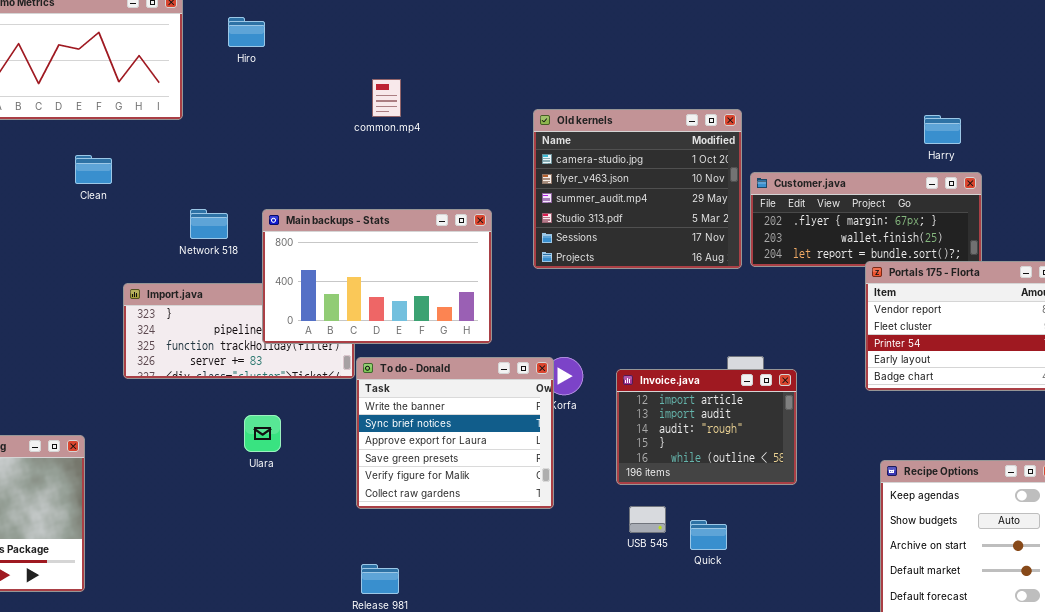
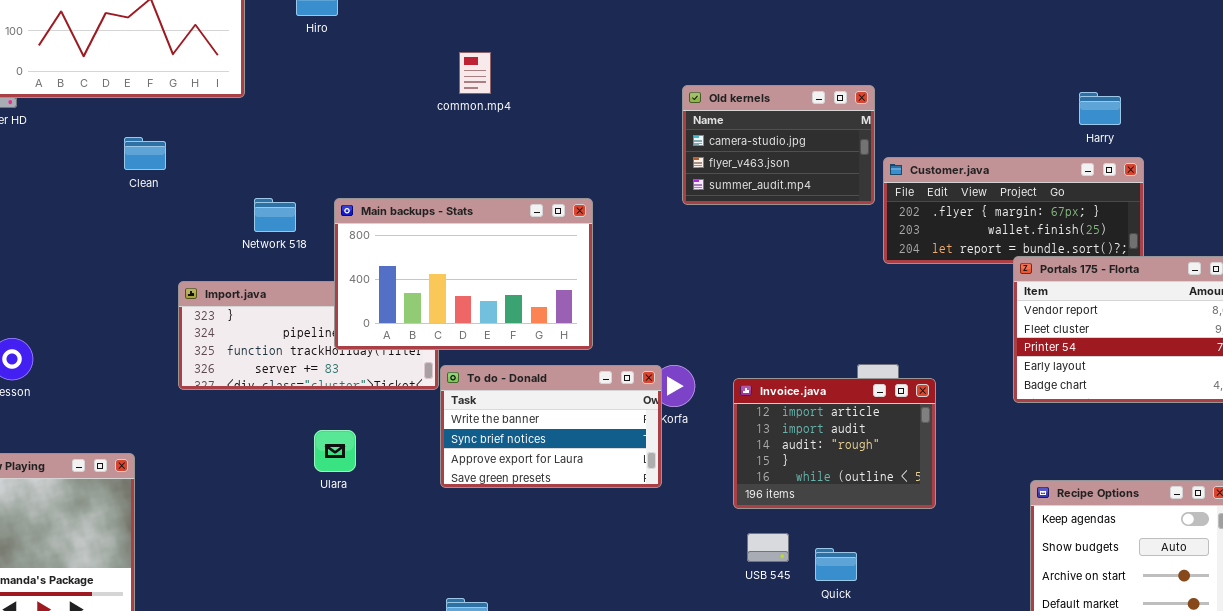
Old kernels: [533,109,742,269] -> [682,85,875,205], resized
To do - Donald: [356,357,554,509] -> [440,365,662,488], resized

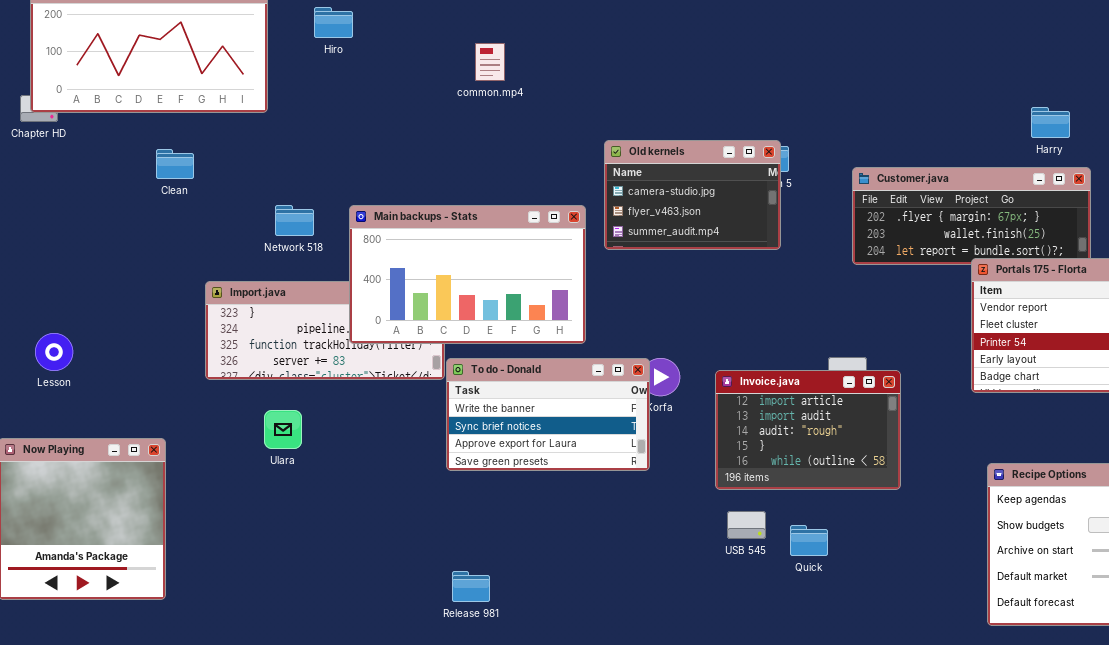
common.mp4: [459,52,491,94] -> [475,43,505,81], moved
Old kernels: [682,85,875,205] -> [604,140,781,250], moved
Ulara: [314,430,356,472] -> [264,410,302,449], moved

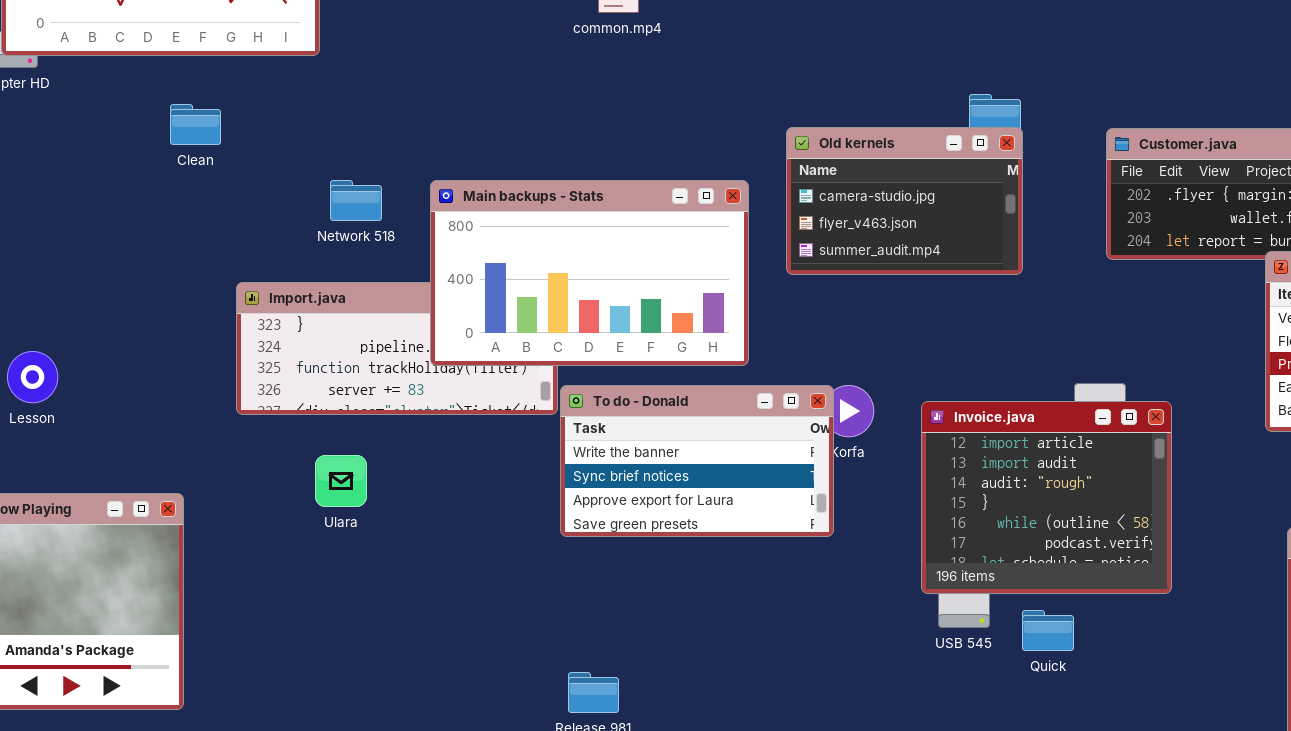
Old kernels: [604,140,781,250] -> [786,127,1023,275], moved
Invoice.java: [715,370,901,490] -> [921,401,1172,594], resized

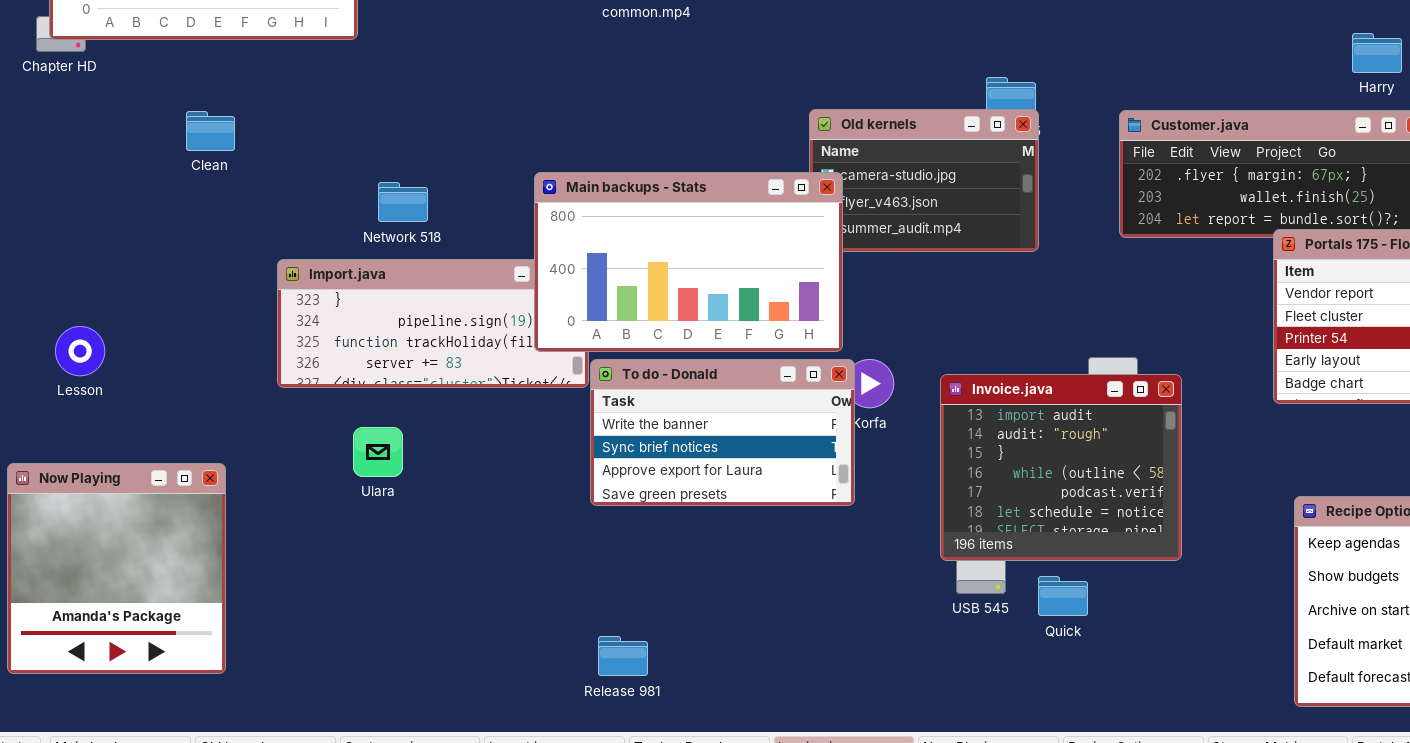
Clean: [170,104,221,145] -> [186,111,235,151], moved
Network 518: [330,180,382,221] -> [378,182,428,222], moved
Main backups - Stats: [430,180,749,366] -> [534,172,843,352], moved
Invoice.java: [921,401,1172,594] -> [940,374,1182,561], scrolled down 1 row

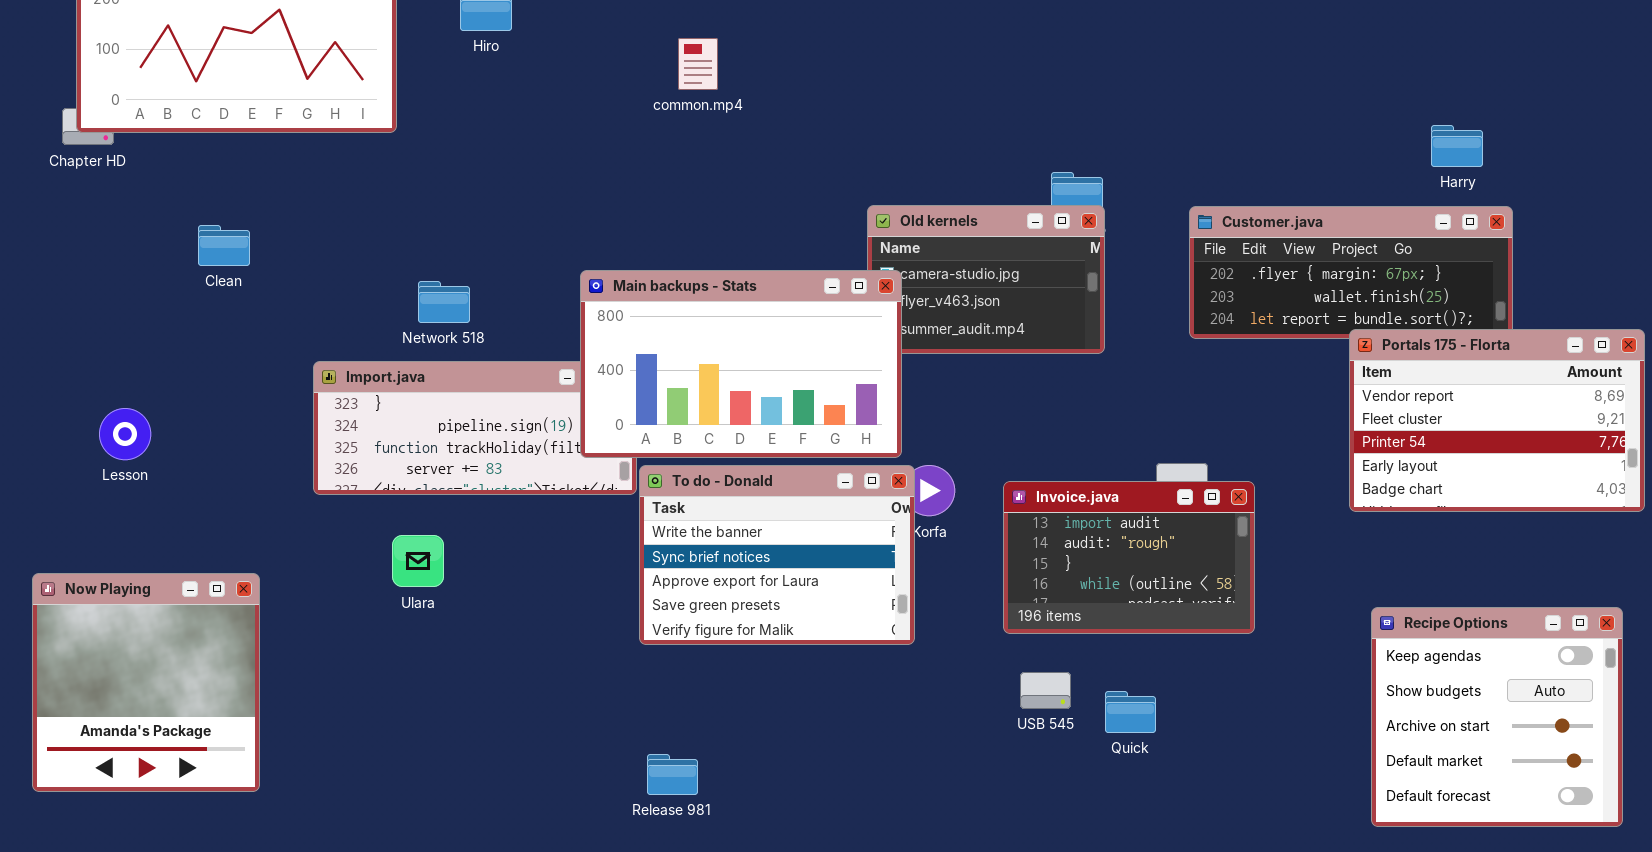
Clean: [186,111,235,151] -> [198,225,250,266], moved
Lesson: [55,326,105,376] -> [99,408,151,460], moved
To do - Donald: [590,359,855,506] -> [639,465,915,645], resized
Invoice.java: [940,374,1182,561] -> [1003,481,1255,634], resized

